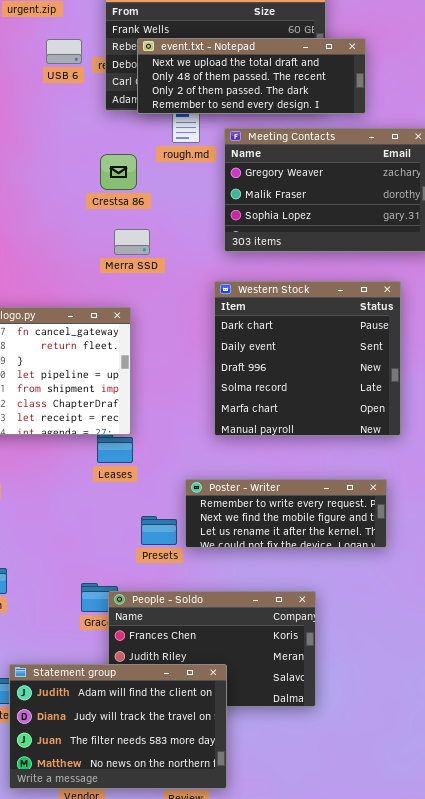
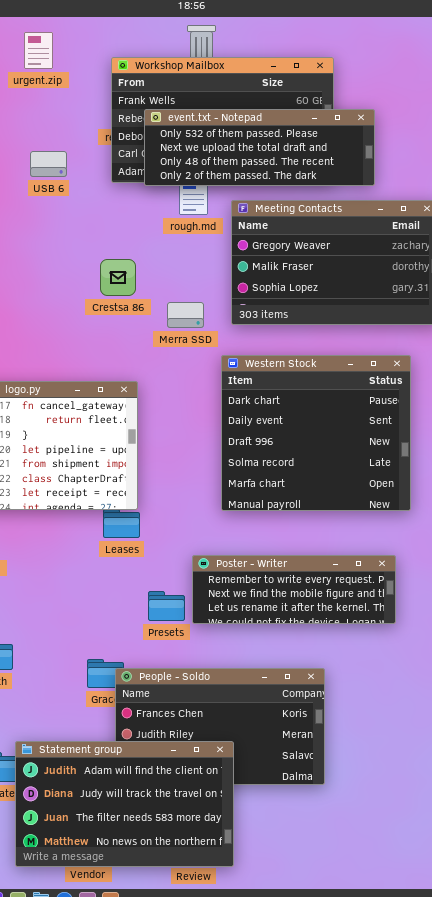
event.txt - Notepad: [137,38,366,114] -> [144,109,375,186], scrolled up 1 row
USB 6: [46,39,82,64] -> [30,151,67,177], moved
Crestsa 86: [100,154,137,190] -> [100,259,136,296], moved
Merra SSD: [114,229,150,255] -> [167,302,204,328], moved

